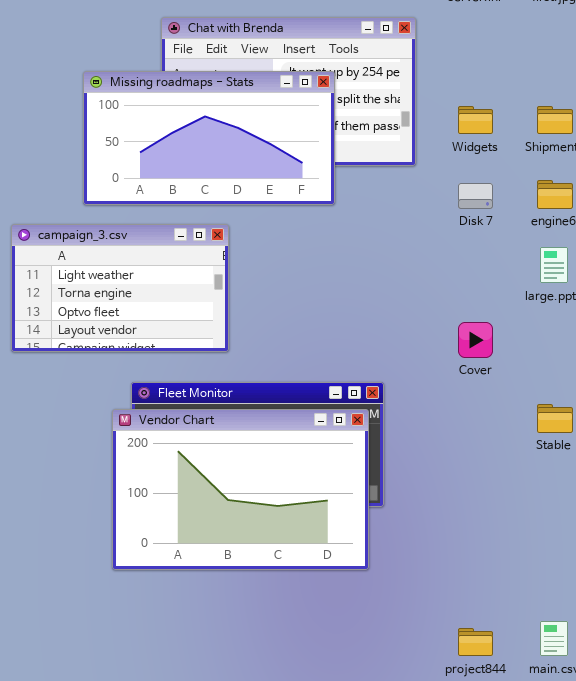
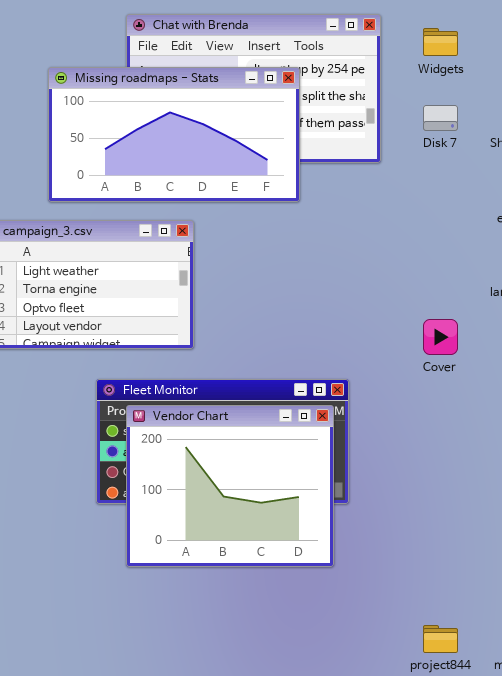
Widgets: [458,106,493,134] -> [423,28,458,56], moved
Disk 7: [458,183,493,209] -> [423,105,458,131], moved
Vendor Chart: [112,409,369,570] -> [126,405,334,567], resized

